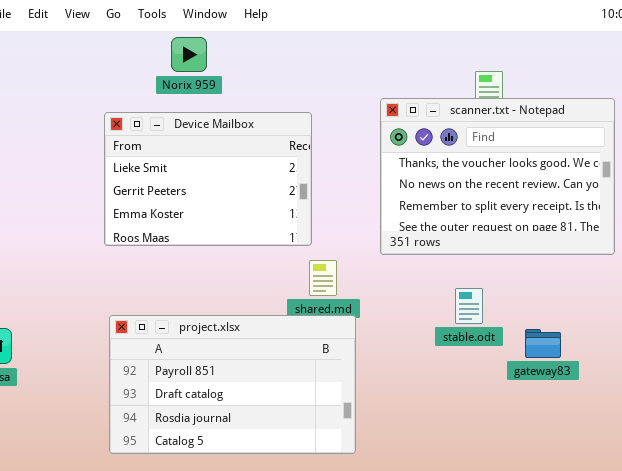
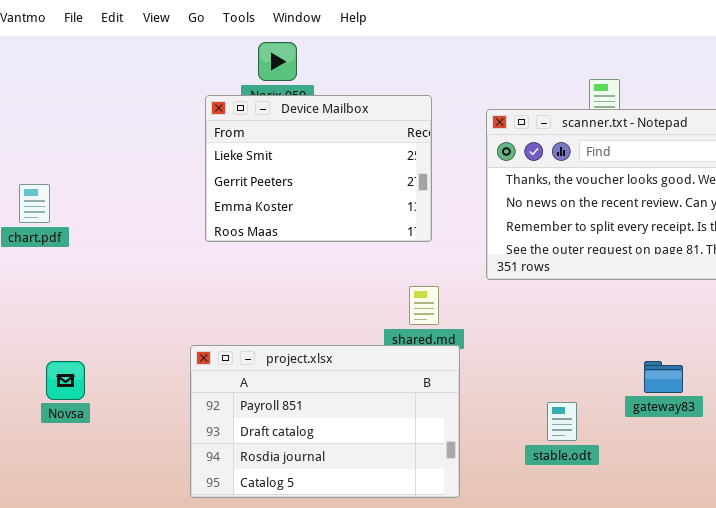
Device Mailbox: [104,112,312,246] -> [205,95,432,242], moved
stable.odt: [455,288,483,324] -> [547,402,577,441], moved

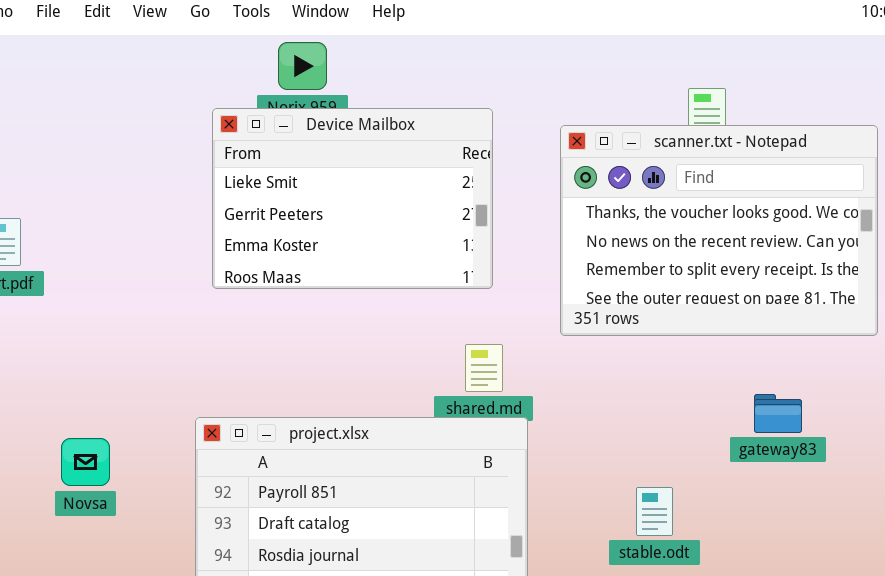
Novsa: [46,361,85,400] -> [61,438,110,486], moved
gateway83: [644,361,683,393] -> [754,394,802,433], moved

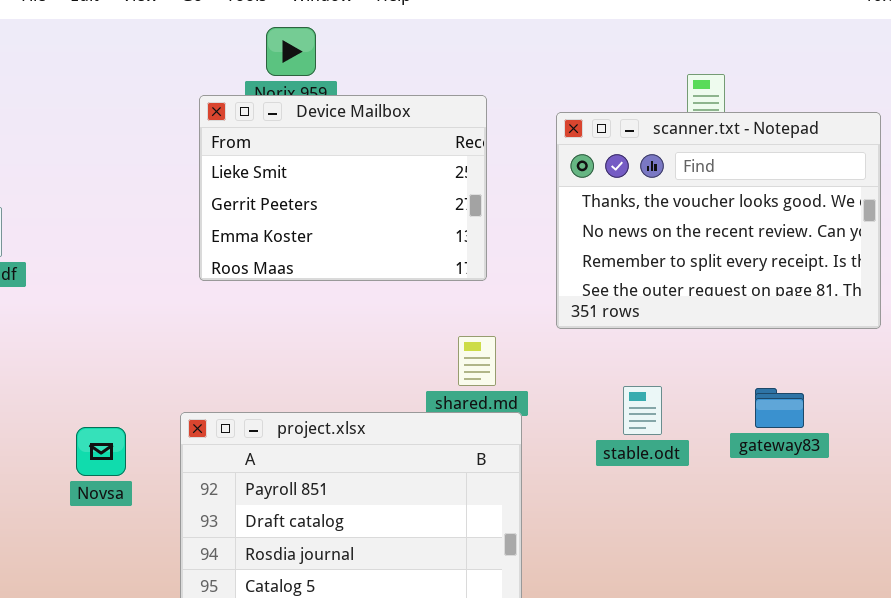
Novsa: [61,438,110,486] -> [76,427,126,476], moved
stable.odt: [636,487,673,536] -> [623,386,662,435], moved

